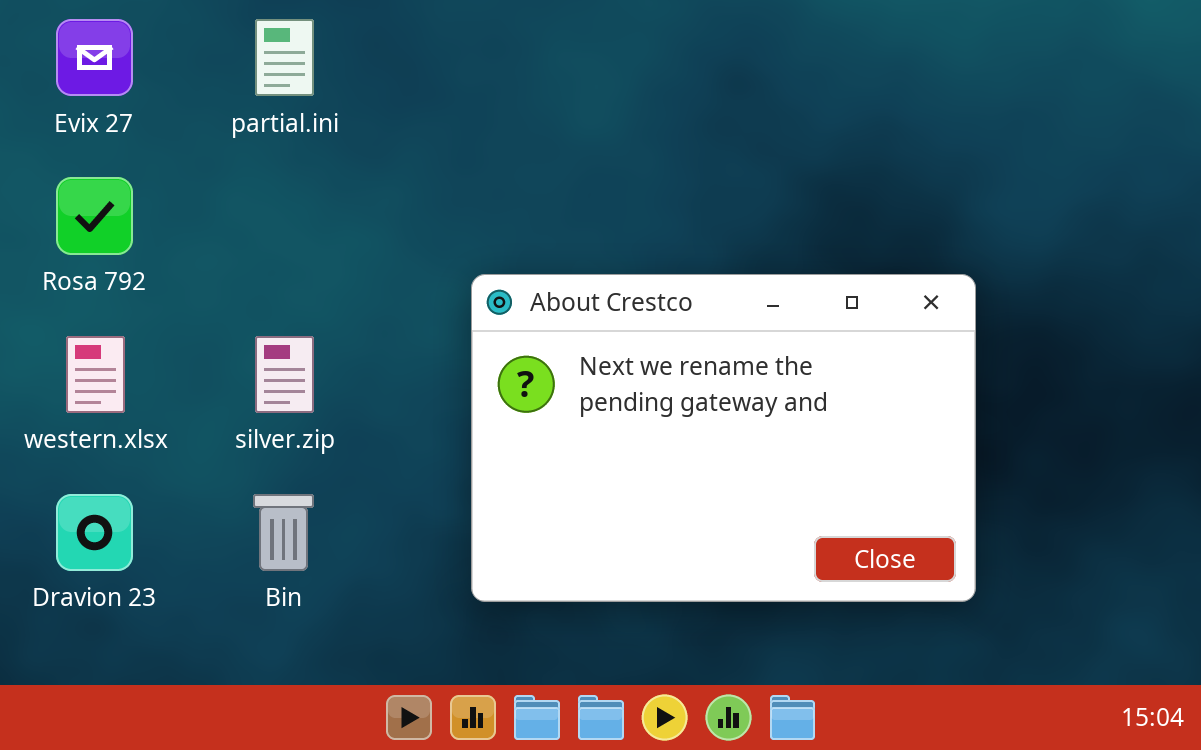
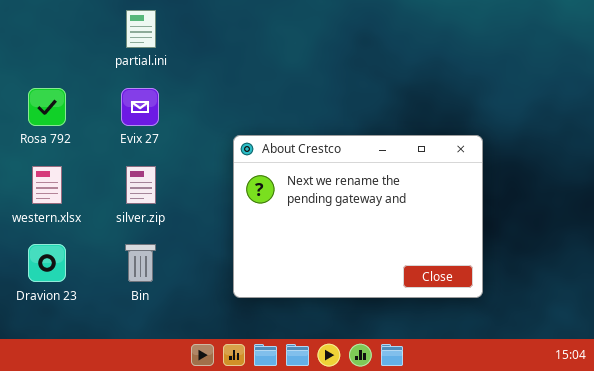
Evix 27: [56,19,133,96] -> [121,88,159,126], moved

